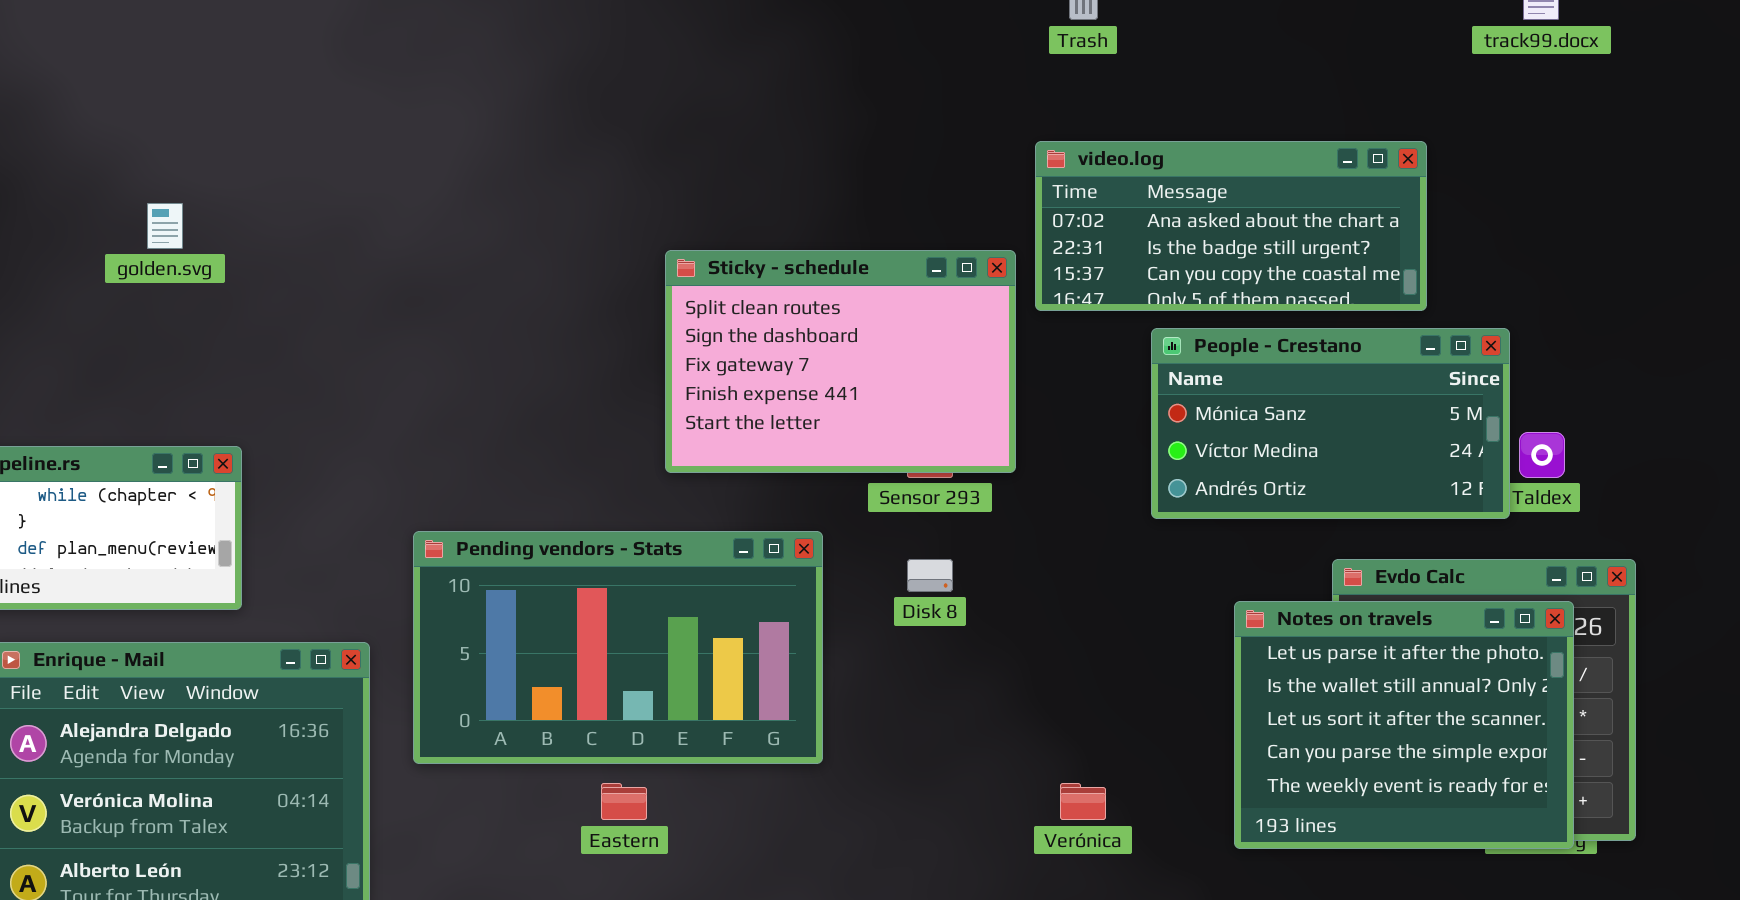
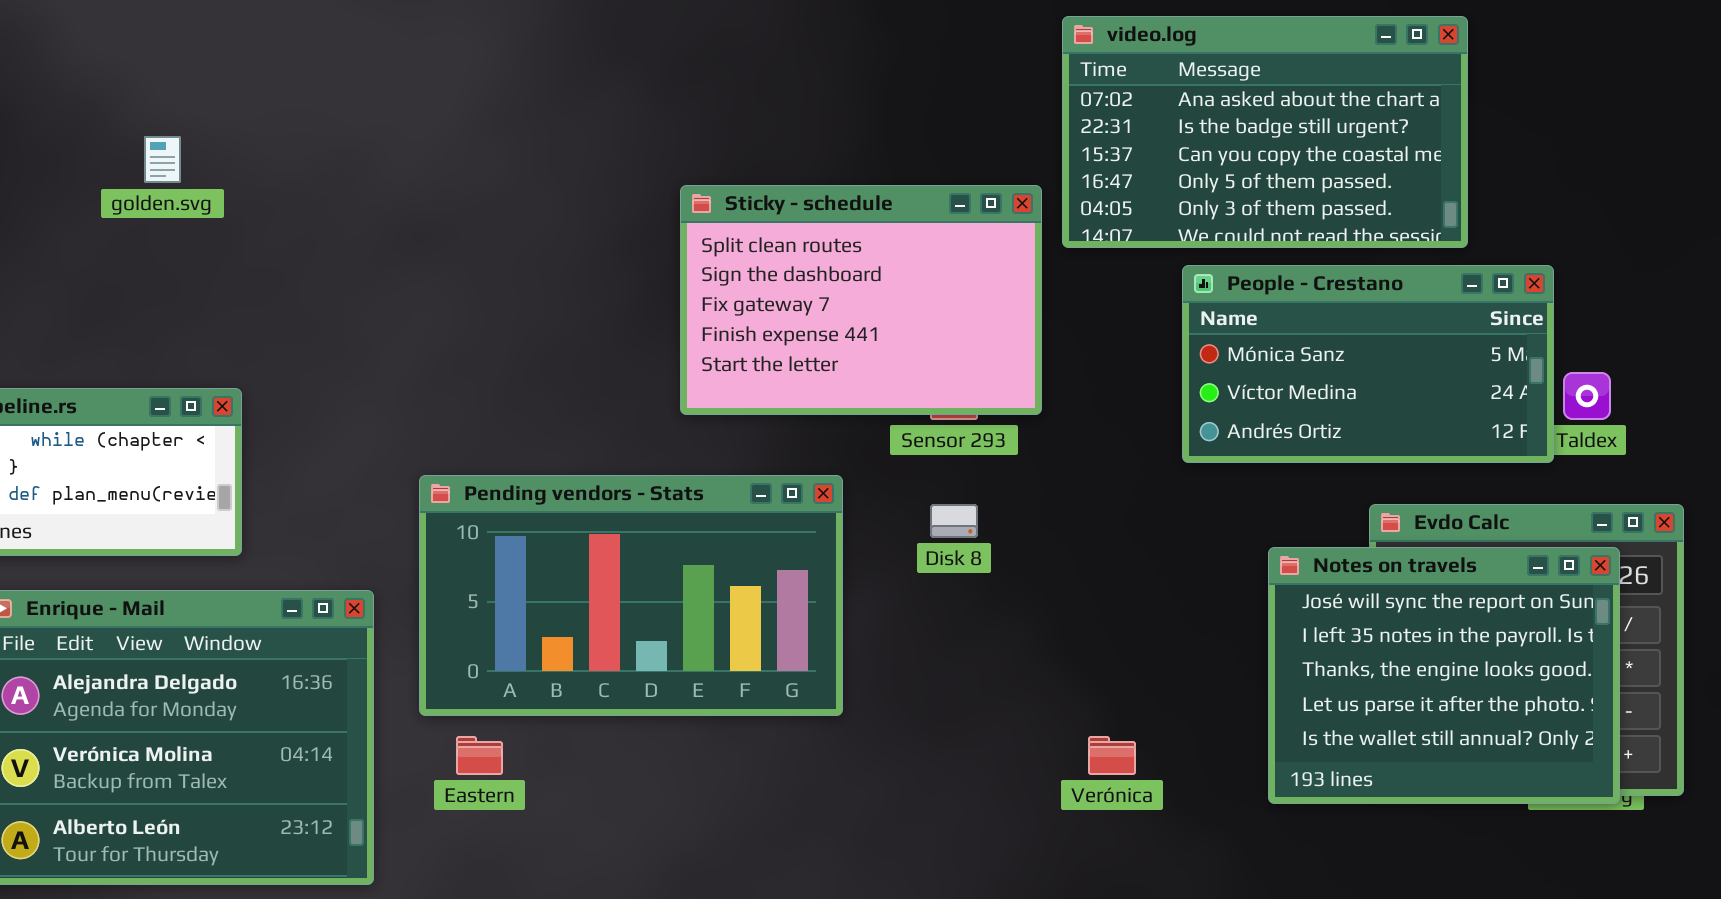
video.log: [1035,141,1427,311] -> [1062,16,1468,248], resized
Notes on travels: [1234,601,1574,849] -> [1268,547,1620,804], scrolled up 3 rows
Eastern: [601,783,647,820] -> [456,736,503,775], moved

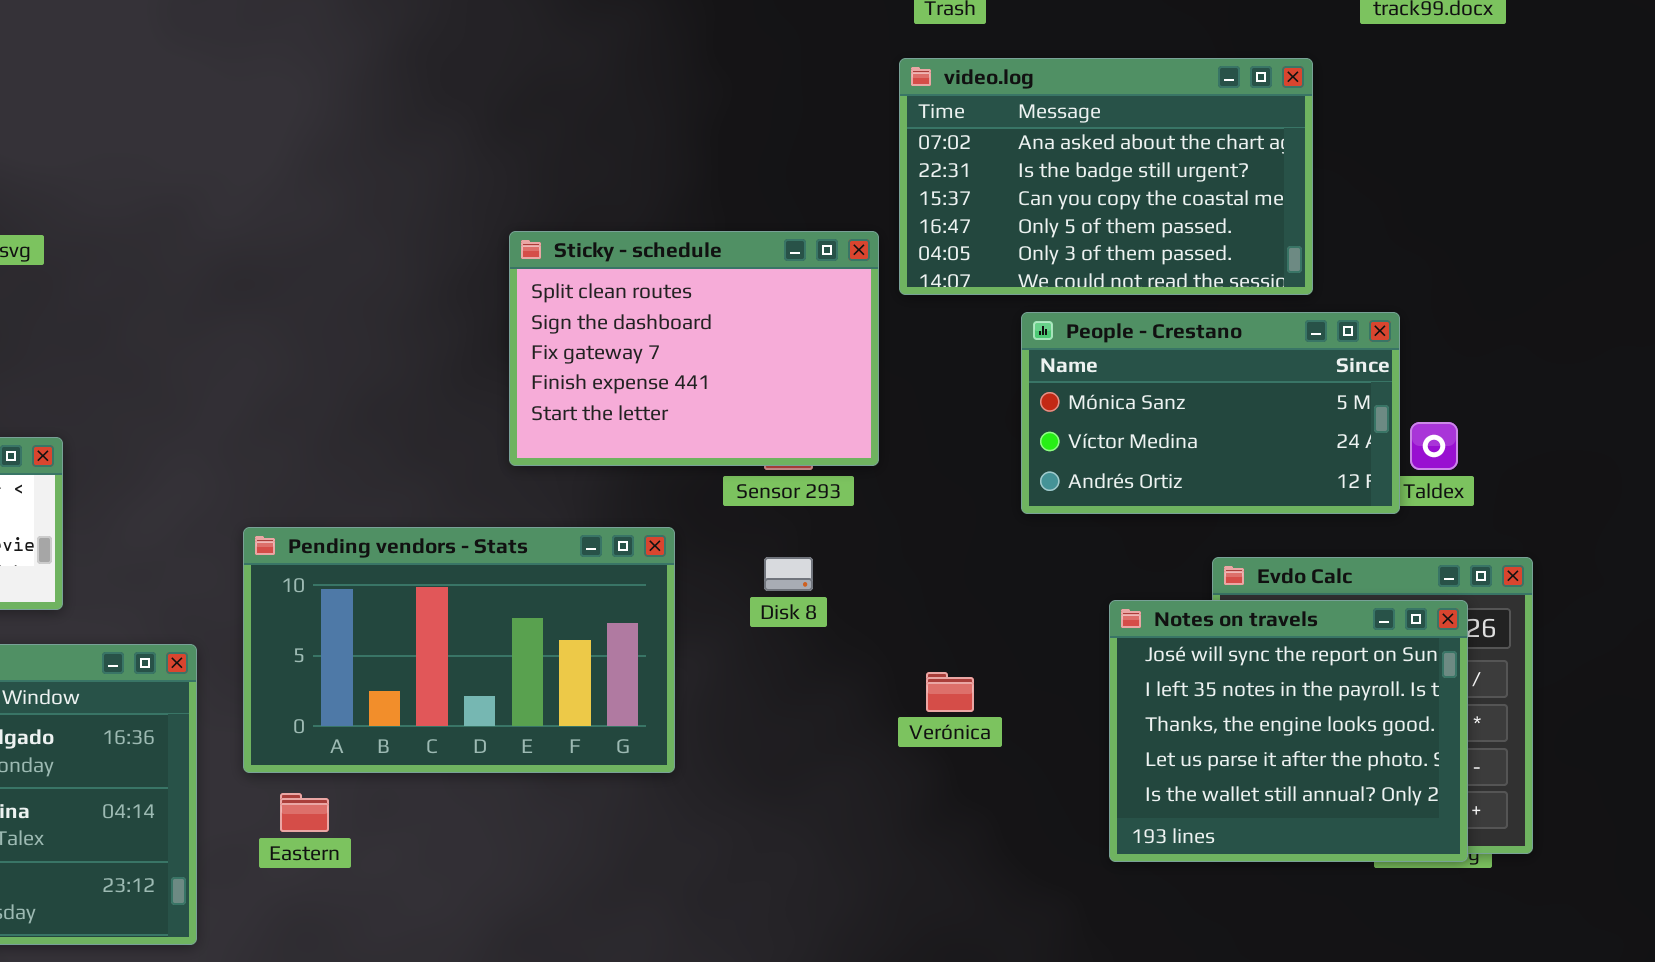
Verónica: [1088,736,1136,775] -> [926,672,974,712], moved

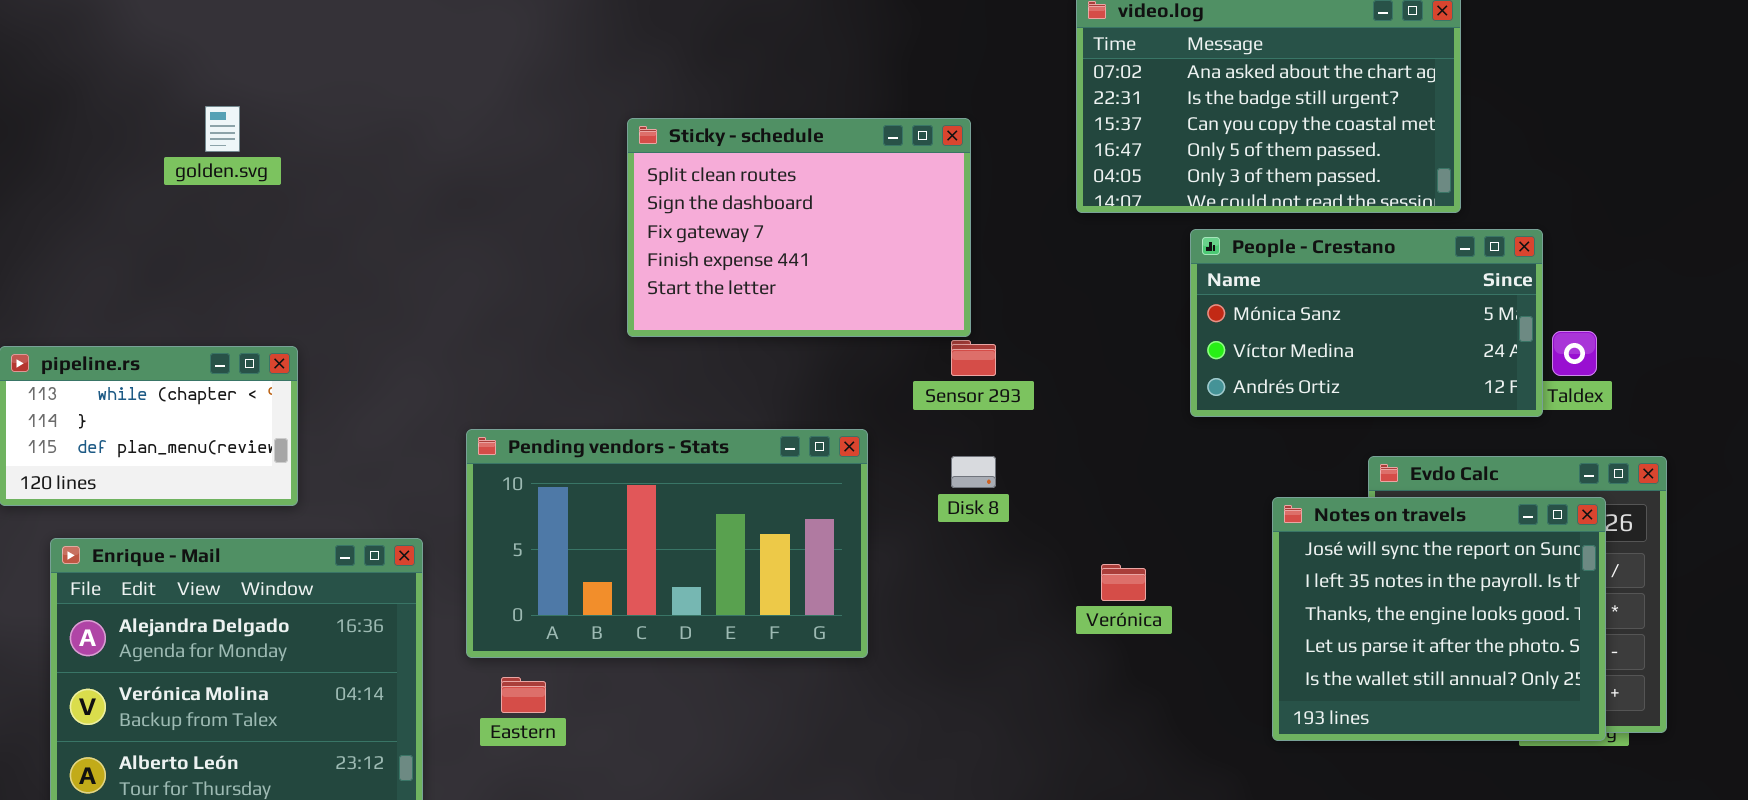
Sticky - schedule: [509,231,879,466] -> [627,118,971,337], moved

